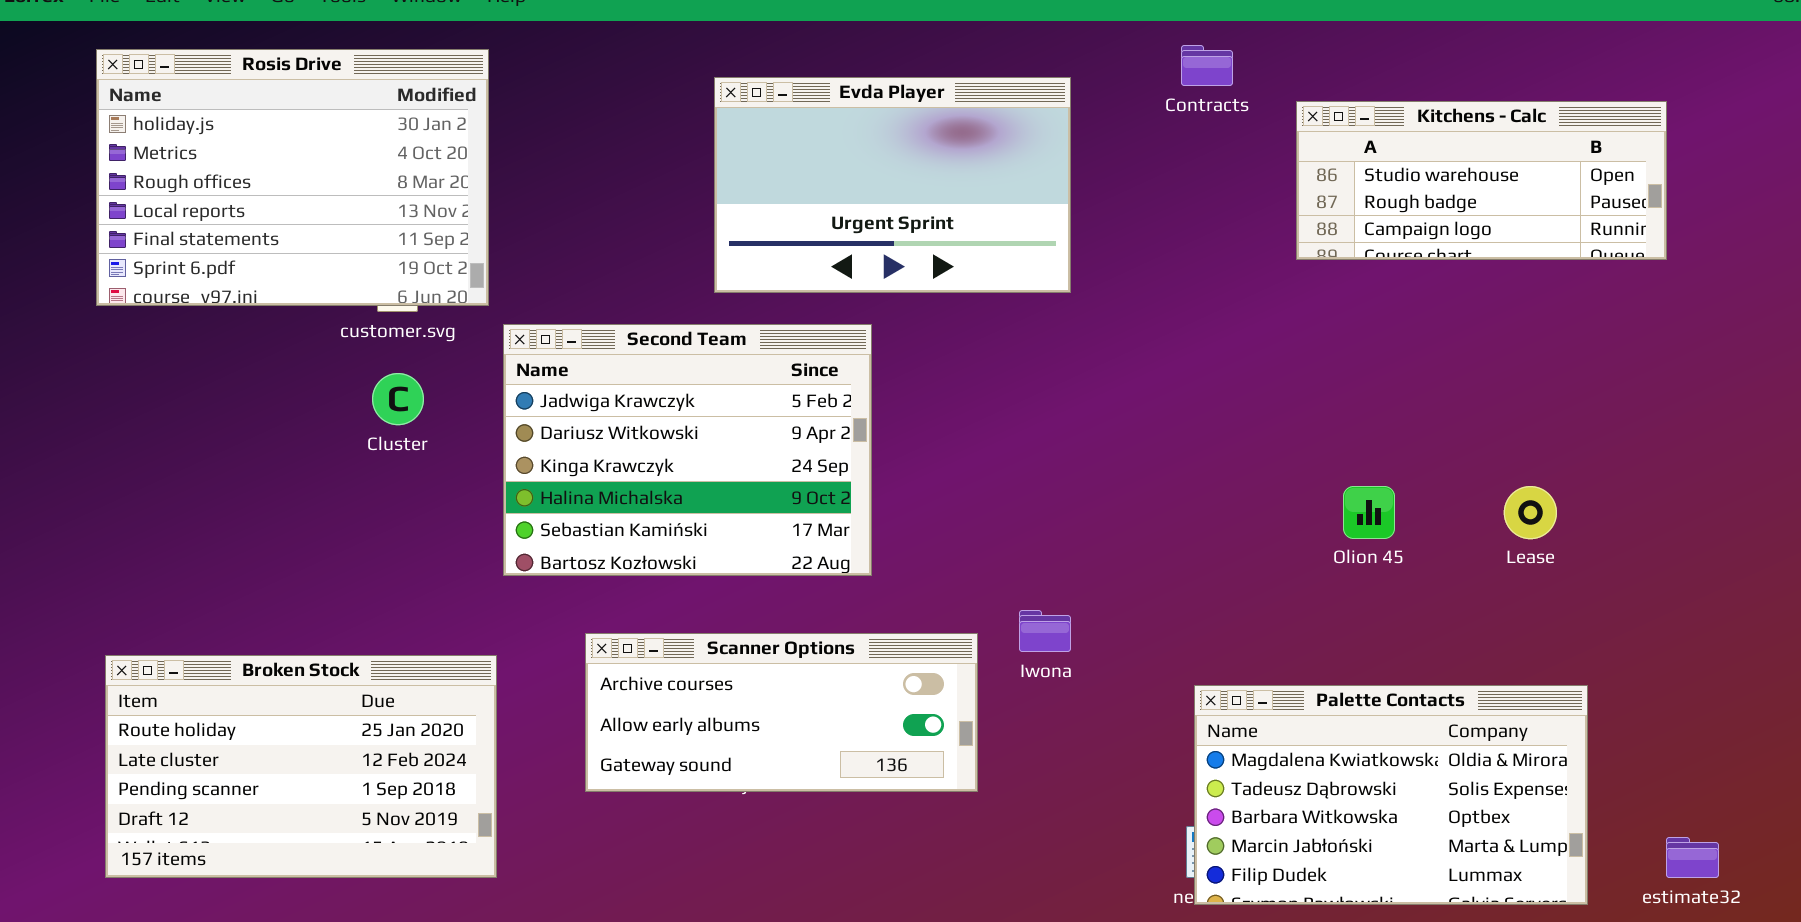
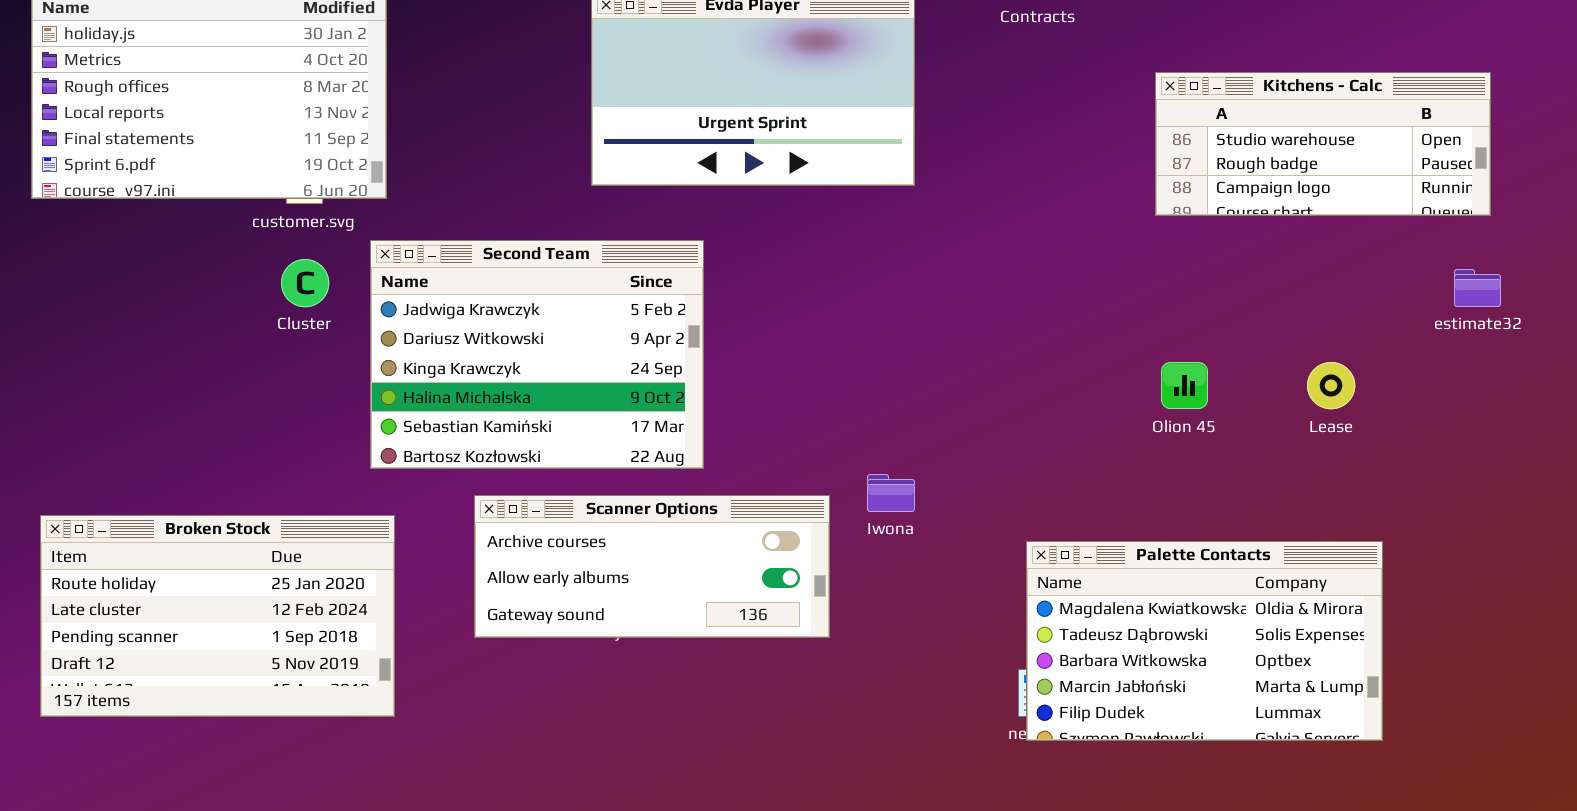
Kitchens - Calc: [1296,101,1667,260] -> [1155,72,1491,216], moved
Second Team: [503,324,872,576] -> [370,240,704,469], moved
estimate32: [1666,837,1719,878] -> [1454,269,1501,307], moved

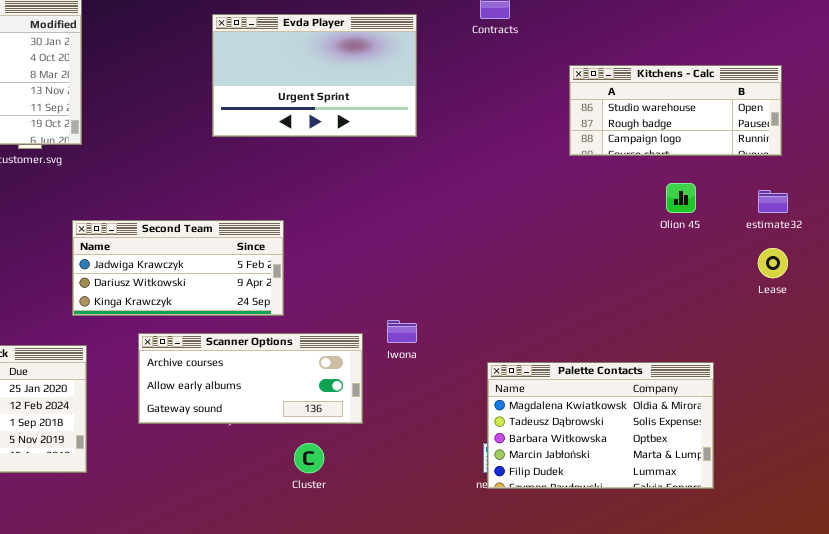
Second Team: [370,240,704,469] -> [72,220,284,316], resized
Cluster: [281,259,329,307] -> [294,443,324,473], moved
Olion 45: [1161,362,1208,409] -> [666,183,696,213], moved
Lease: [1307,362,1355,409] -> [758,248,788,278], moved

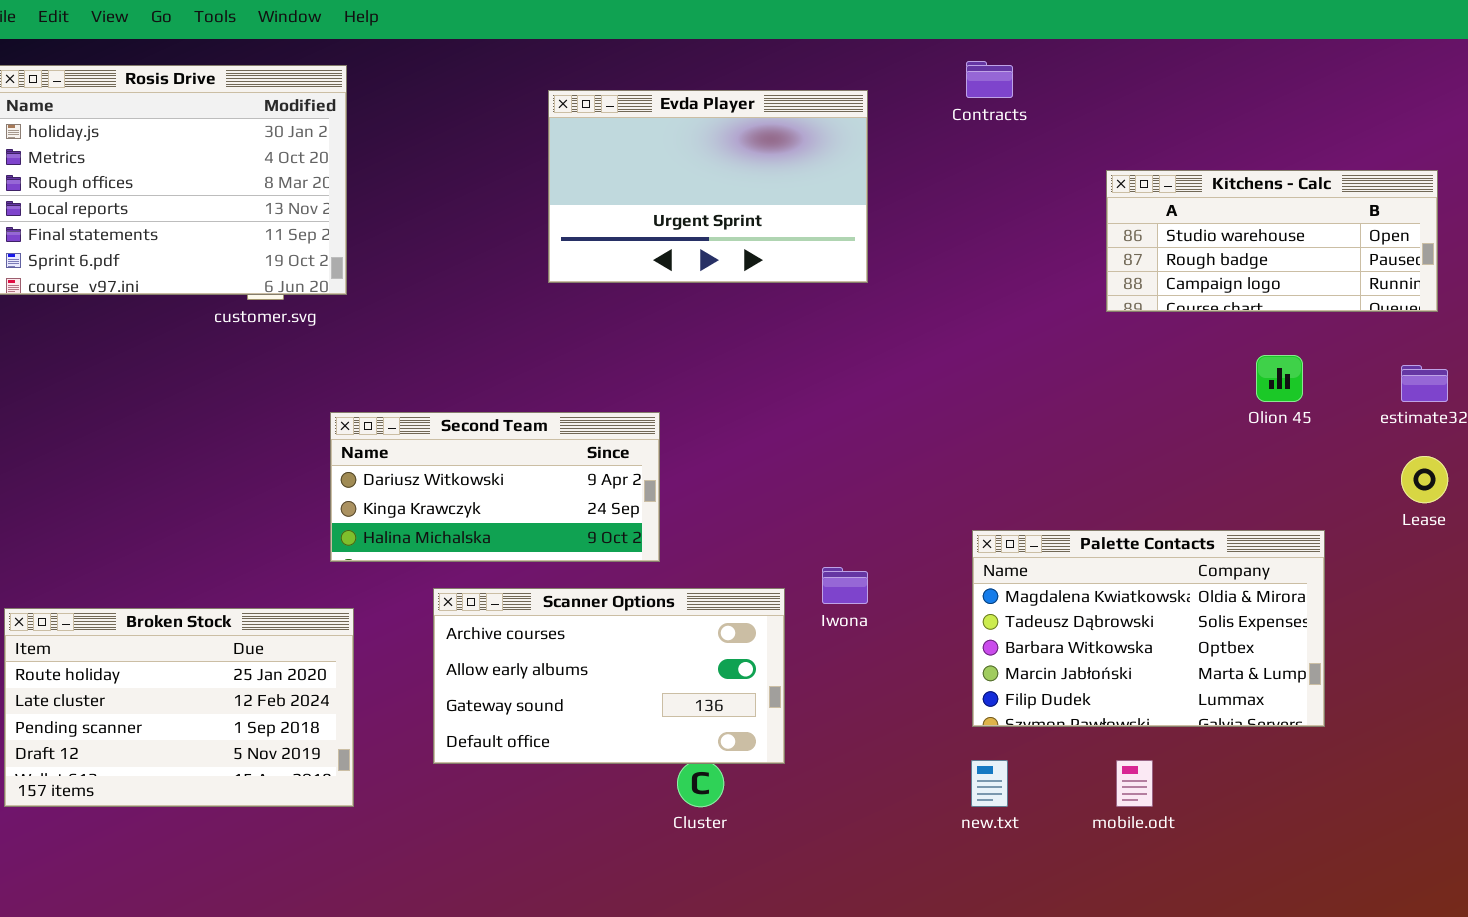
Second Team: [72,220,284,316] -> [330,412,660,562], scrolled down 1 row
Scanner Options: [138,333,363,424] -> [433,588,785,764], resized
Palette Contacts: [487,362,714,489] -> [972,530,1325,727], moved

